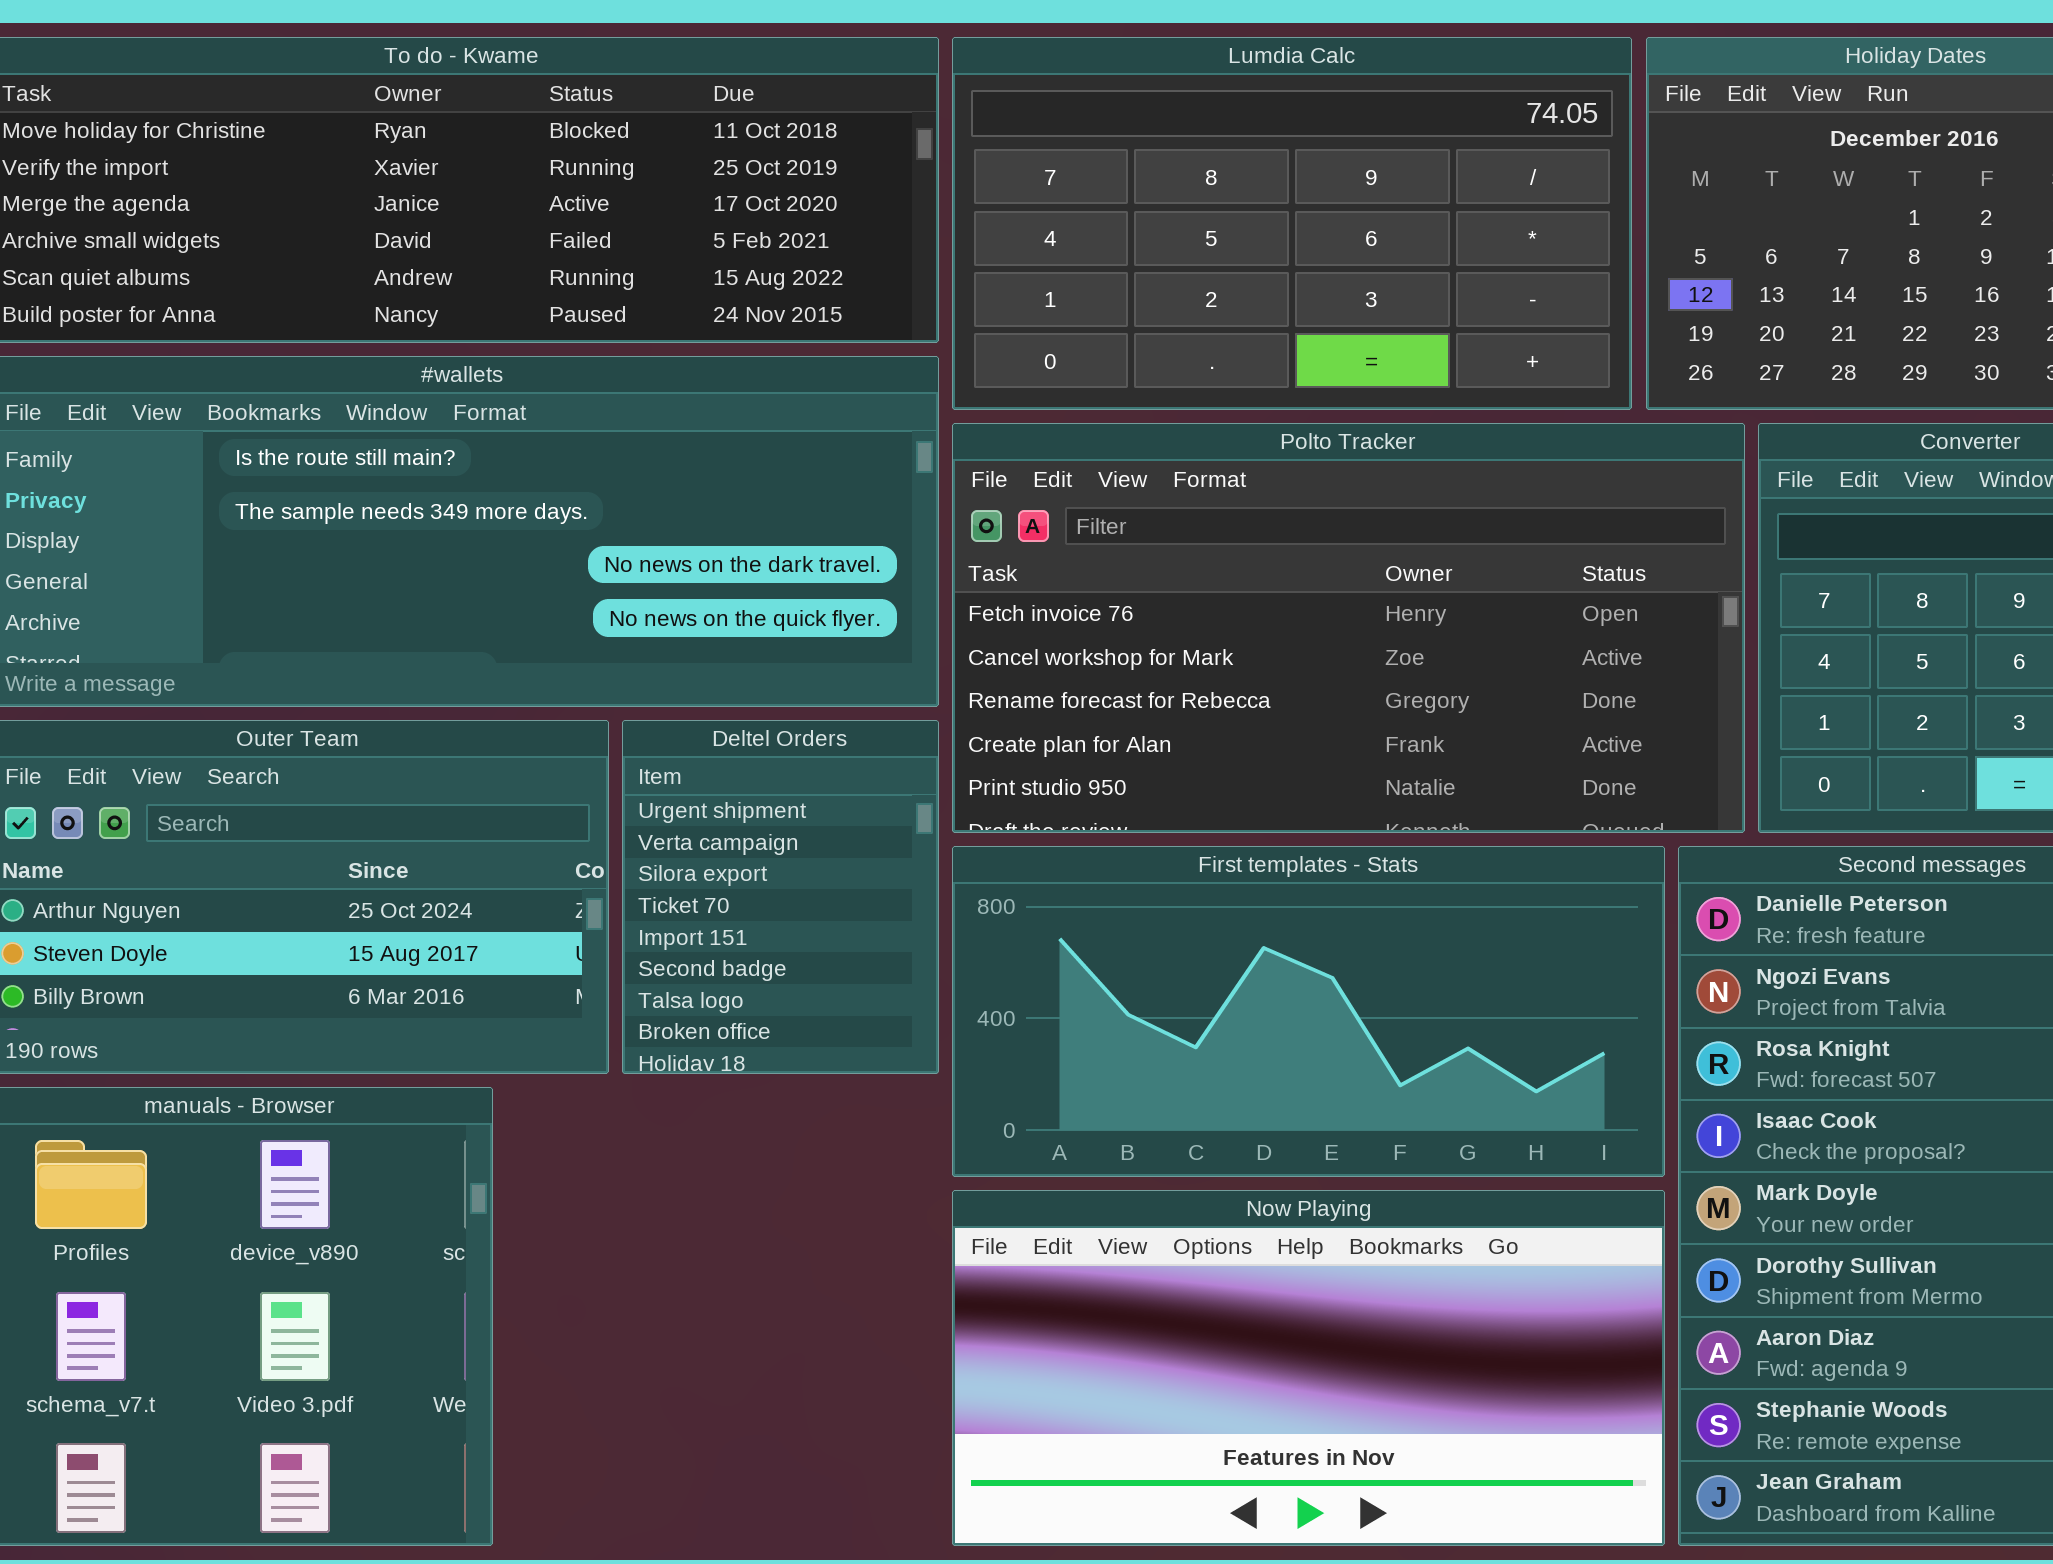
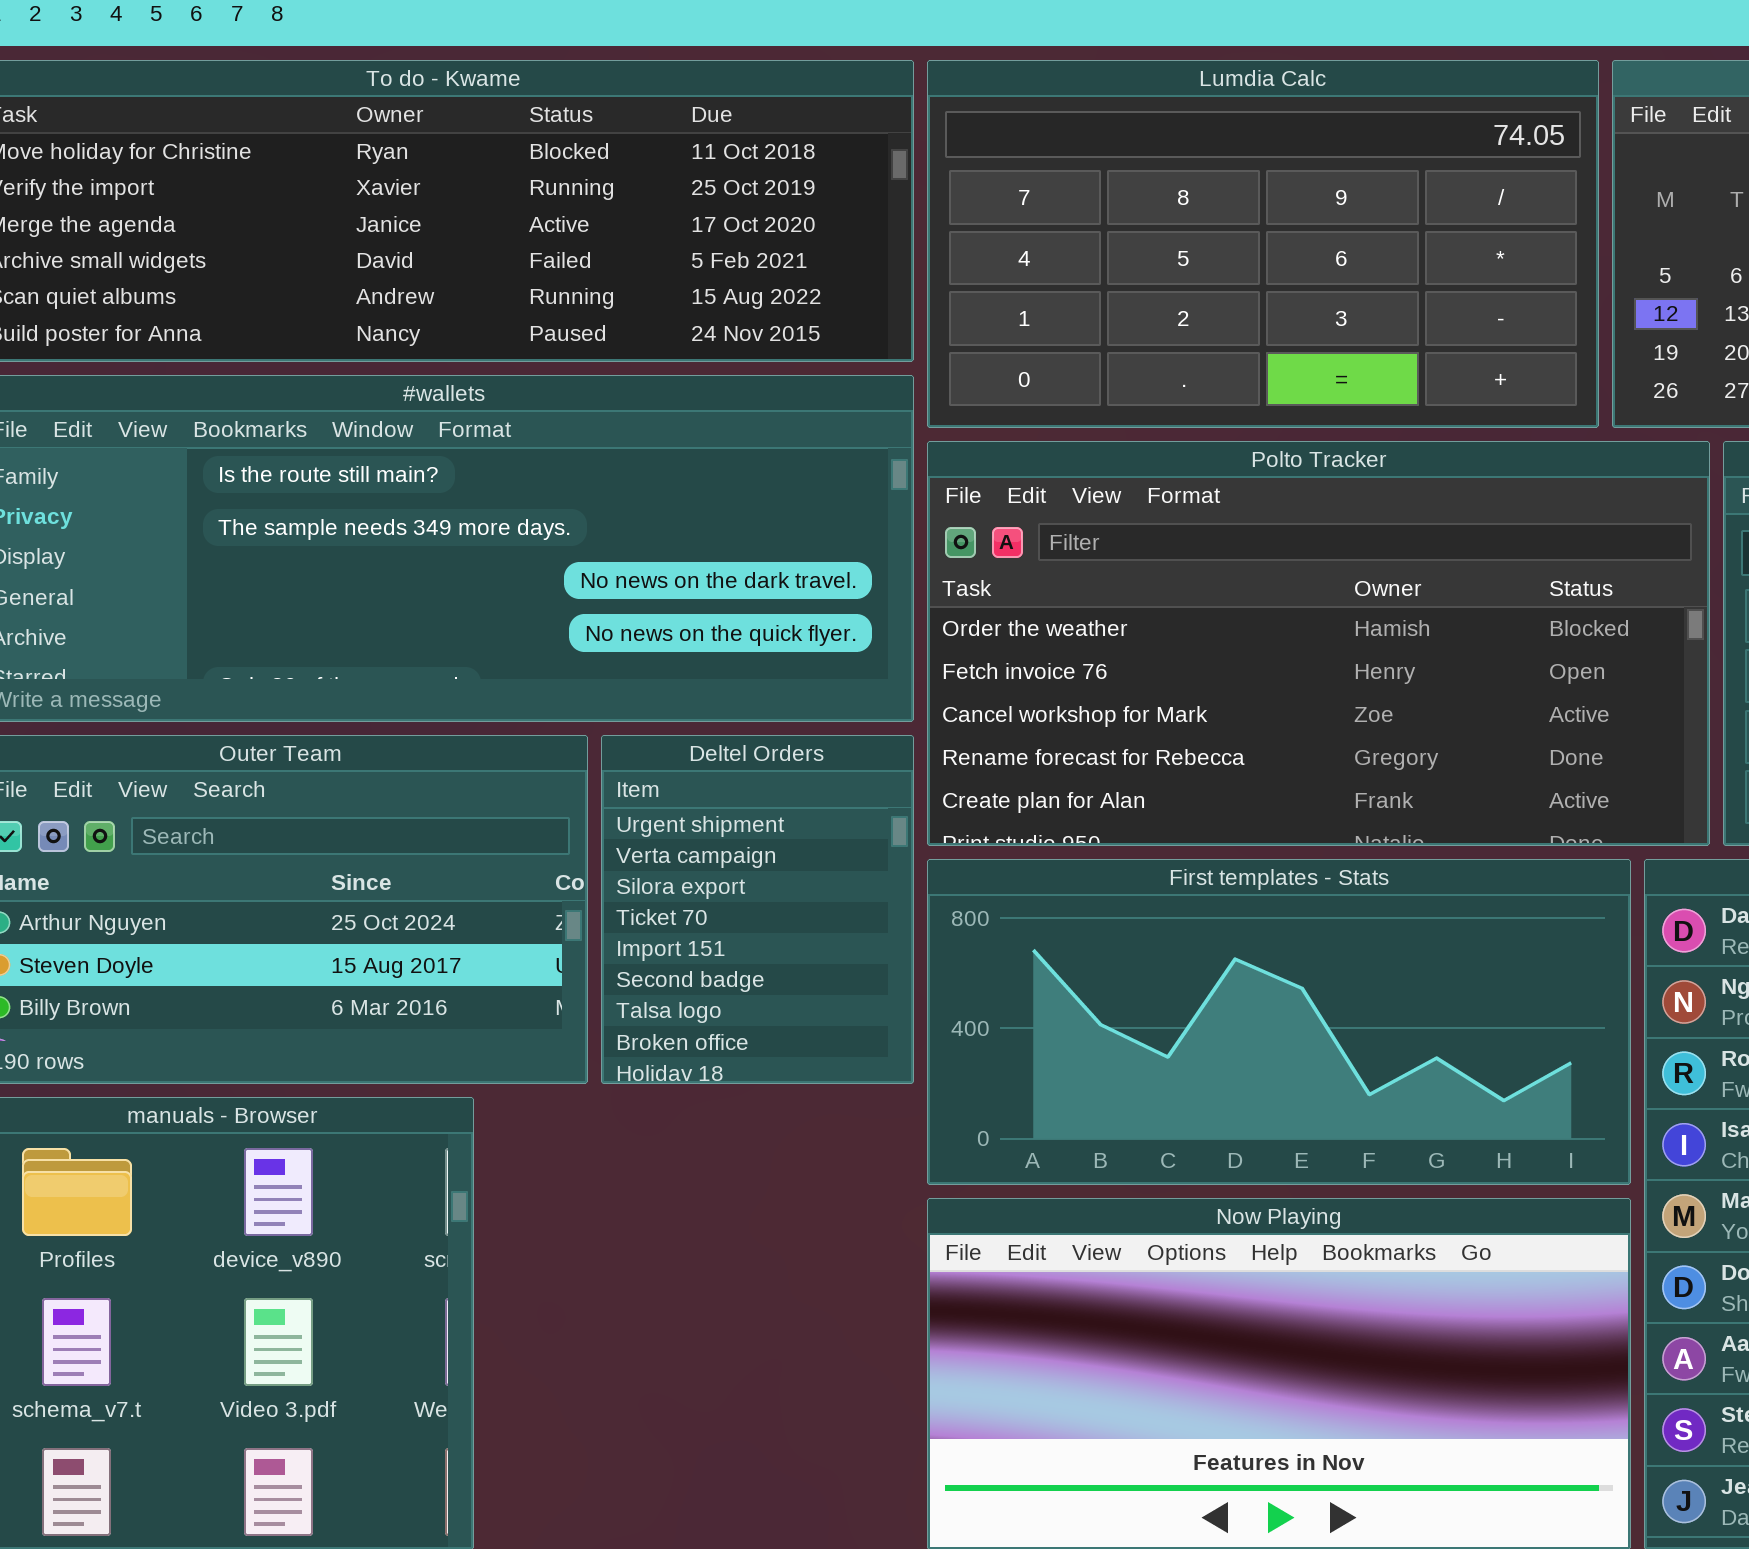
Polto Tracker: [952,423,1745,833] -> [927,441,1710,846], scrolled up 1 row

